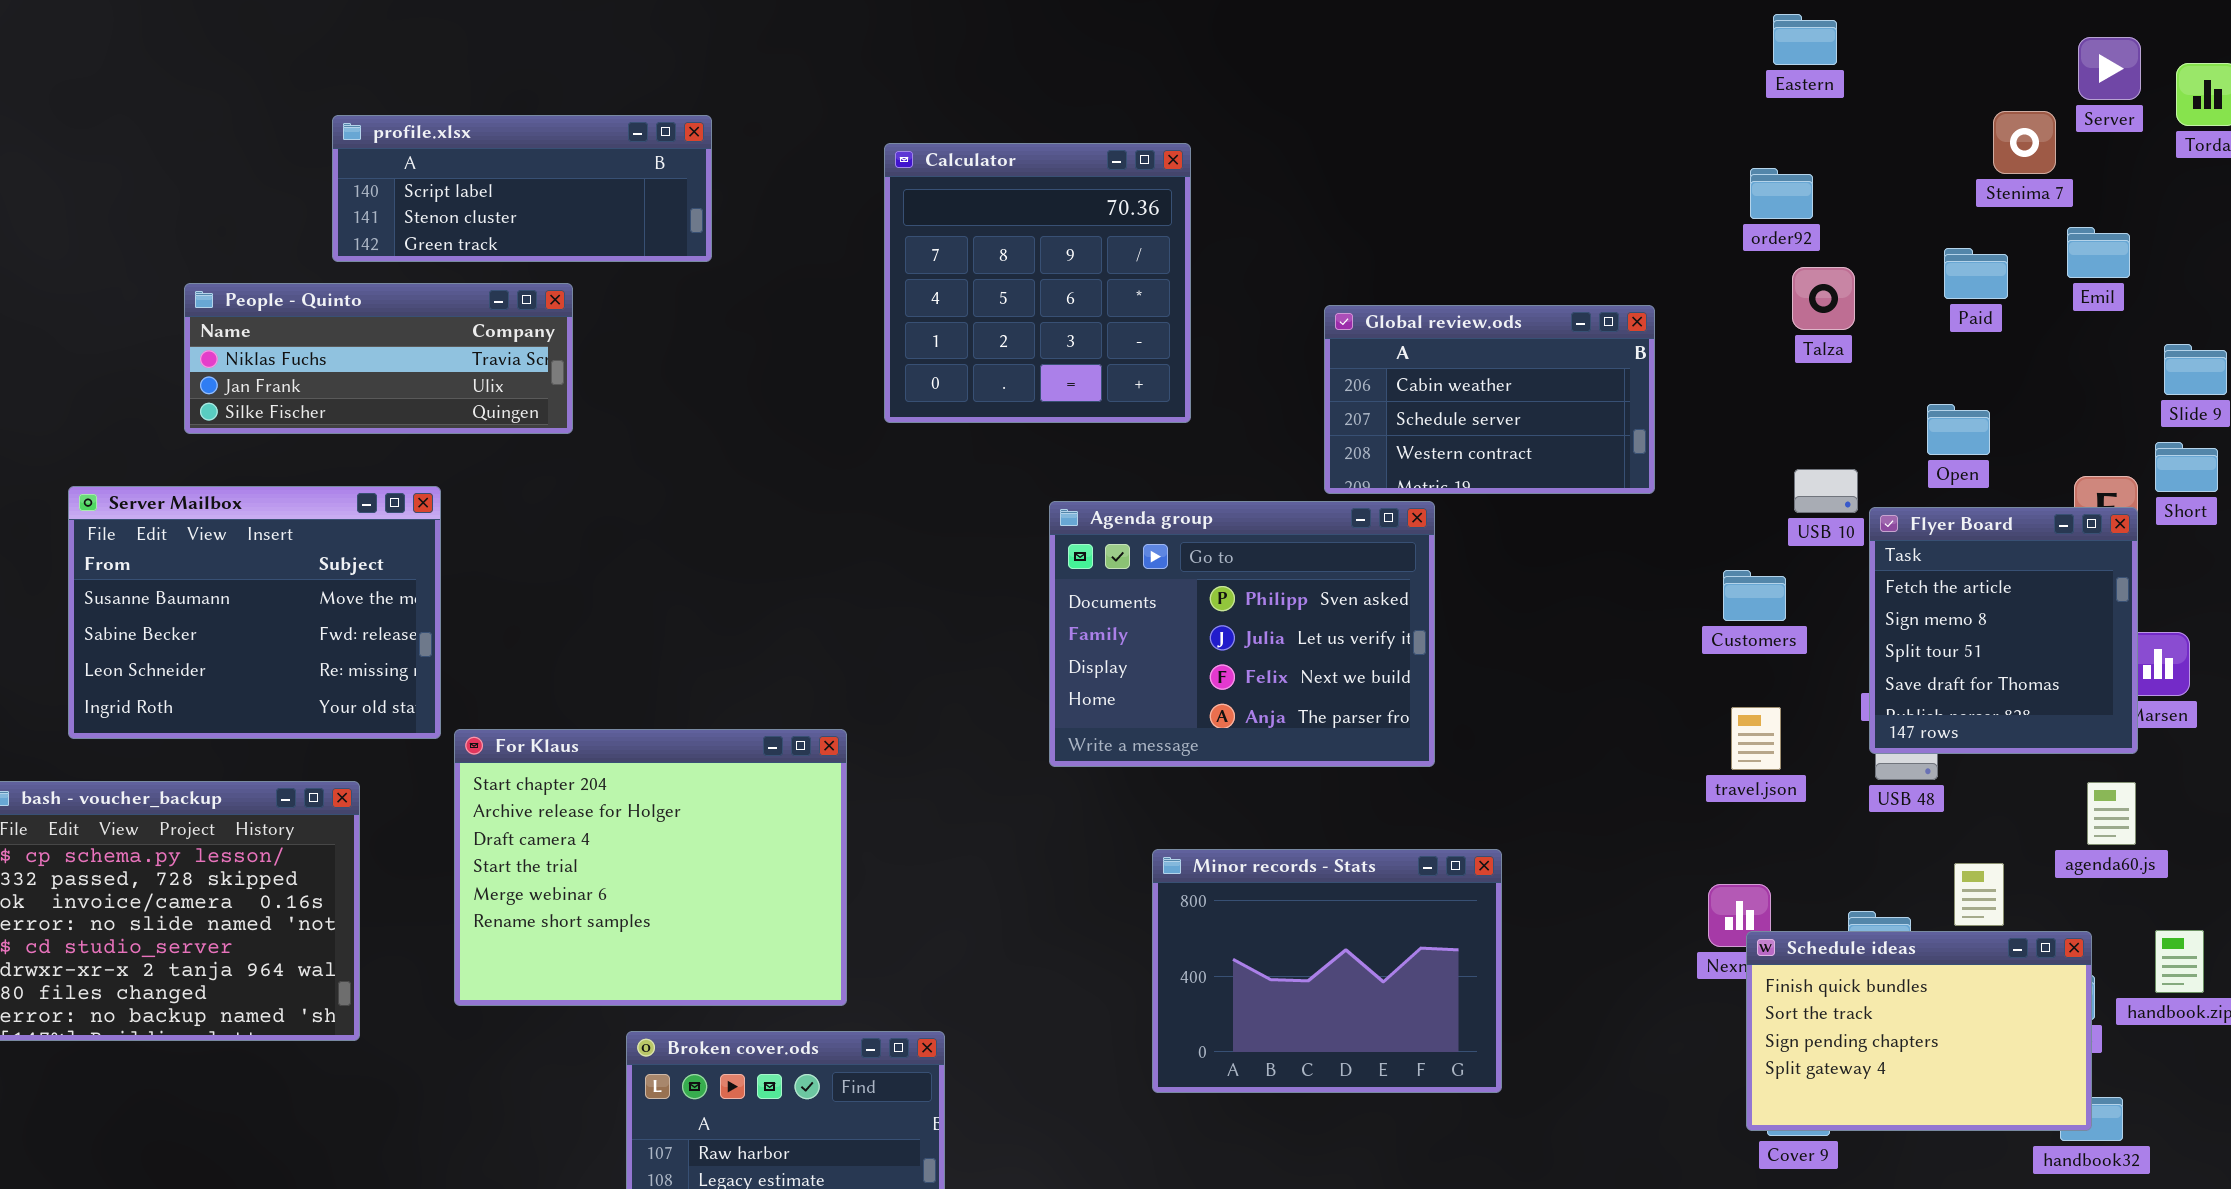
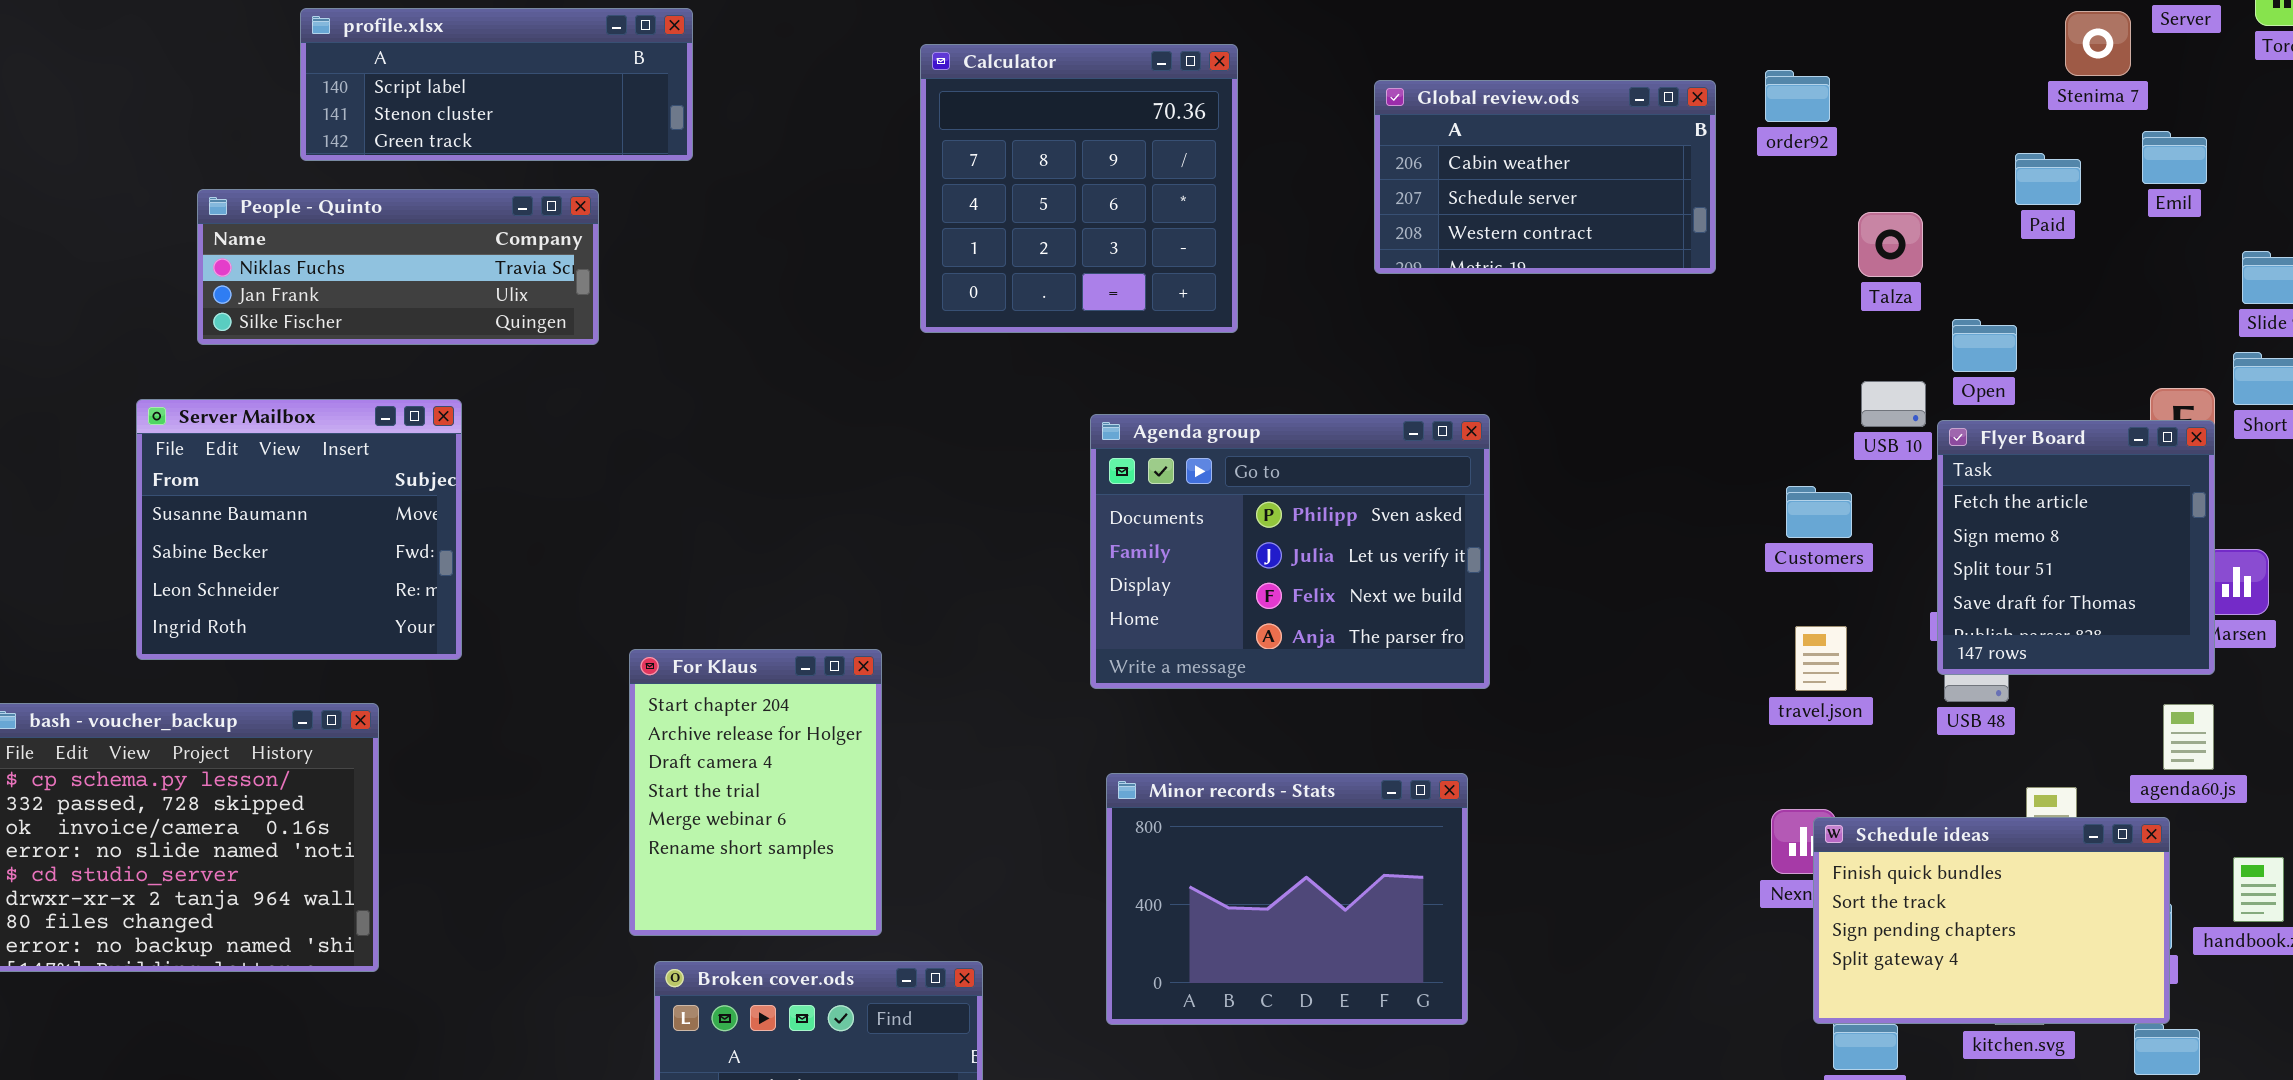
profile.xlsx: [332,115,712,262] -> [300,8,693,161], moved
order92: [1750,168,1813,219] -> [1765,70,1830,122], moved
Talza: [1792,267,1855,330] -> [1858,212,1923,277], moved
Global review.ods: [1324,305,1655,494] -> [1374,80,1716,274], moved
Open: [1927,404,1990,455] -> [1952,319,2017,372], moved
Server Mailbox: [68,486,441,739] -> [136,399,462,660], resized
For Klaus: [454,729,847,1006] -> [629,649,882,936], resized
Minor records - Stats: [1152,849,1502,1093] -> [1106,773,1468,1025], moved
Schedule ideas: [1746,931,2092,1131] -> [1813,817,2170,1024], moved

